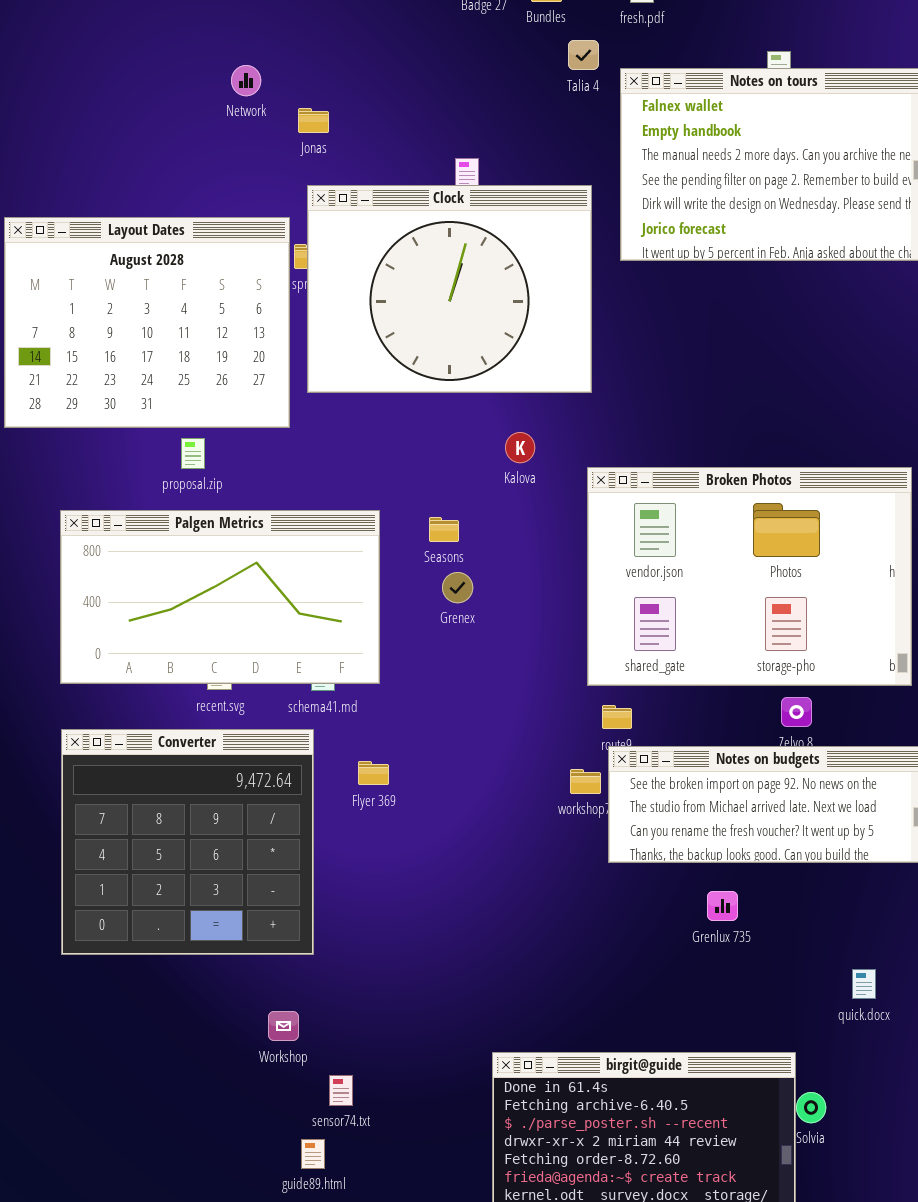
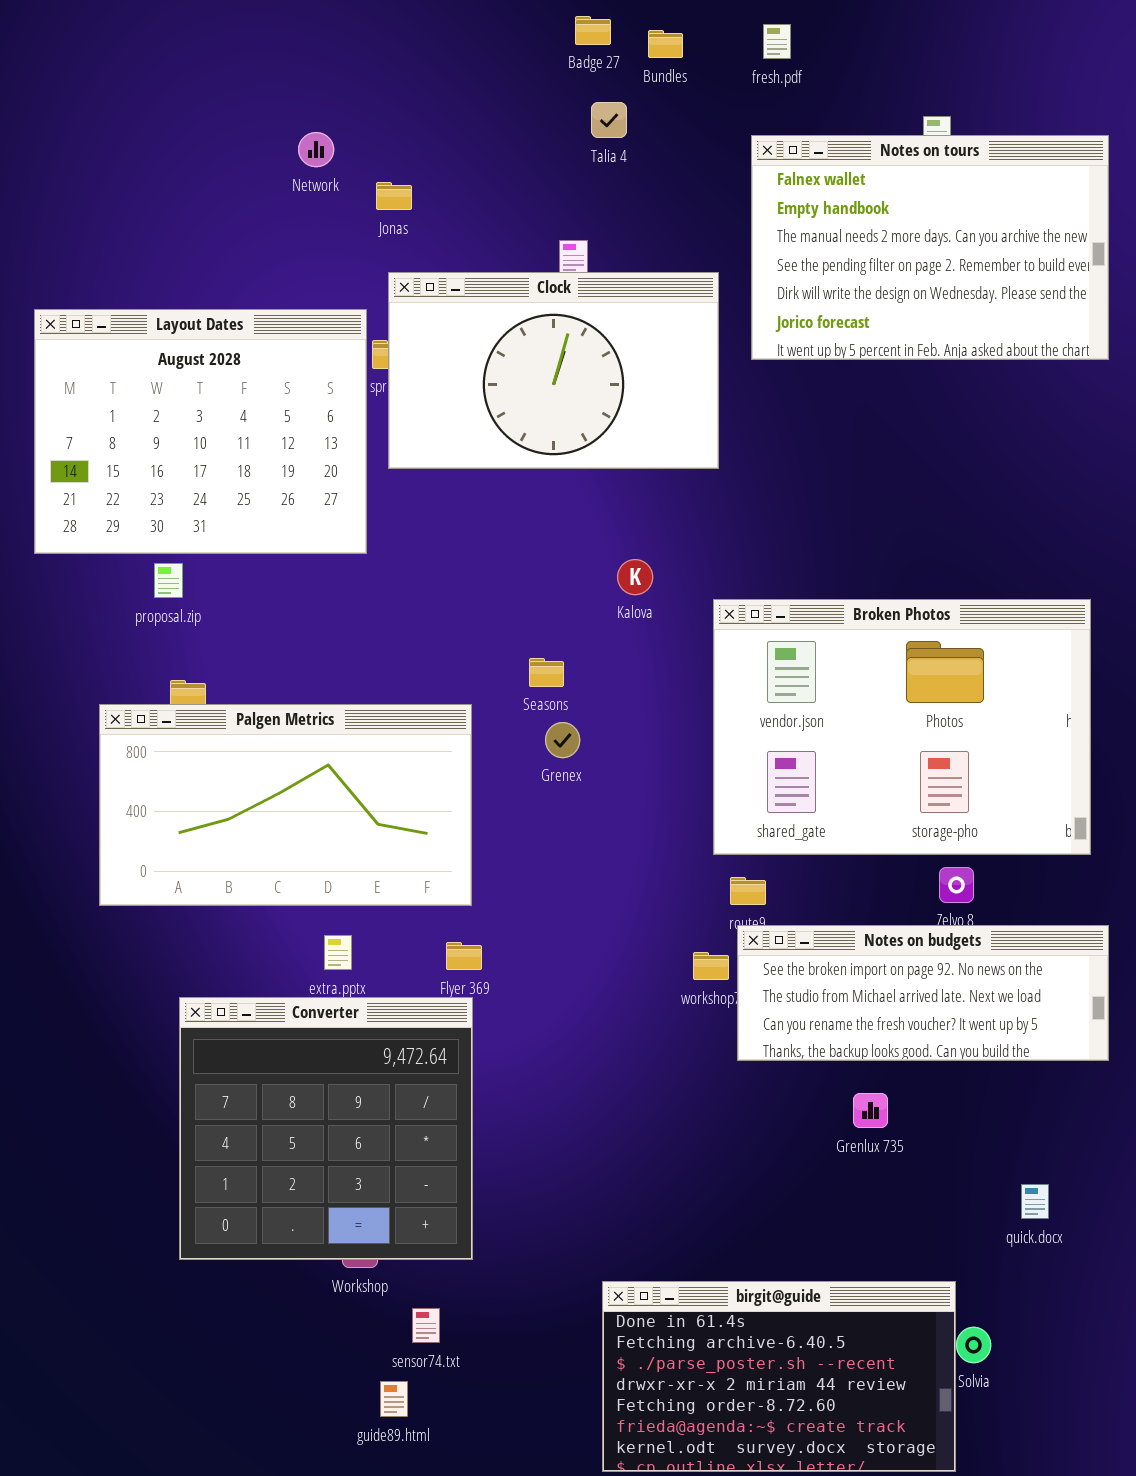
Talia 4: [568,40,599,70] -> [591,102,627,138], moved
Clock: [307,185,592,393] -> [388,272,719,469], resized
proposal.zip: [181,438,205,469] -> [154,563,183,598], moved
Palgen Metrics: [60,510,380,684] -> [99,704,472,906], moved
Converter: [61,729,314,955] -> [179,997,473,1260], moved

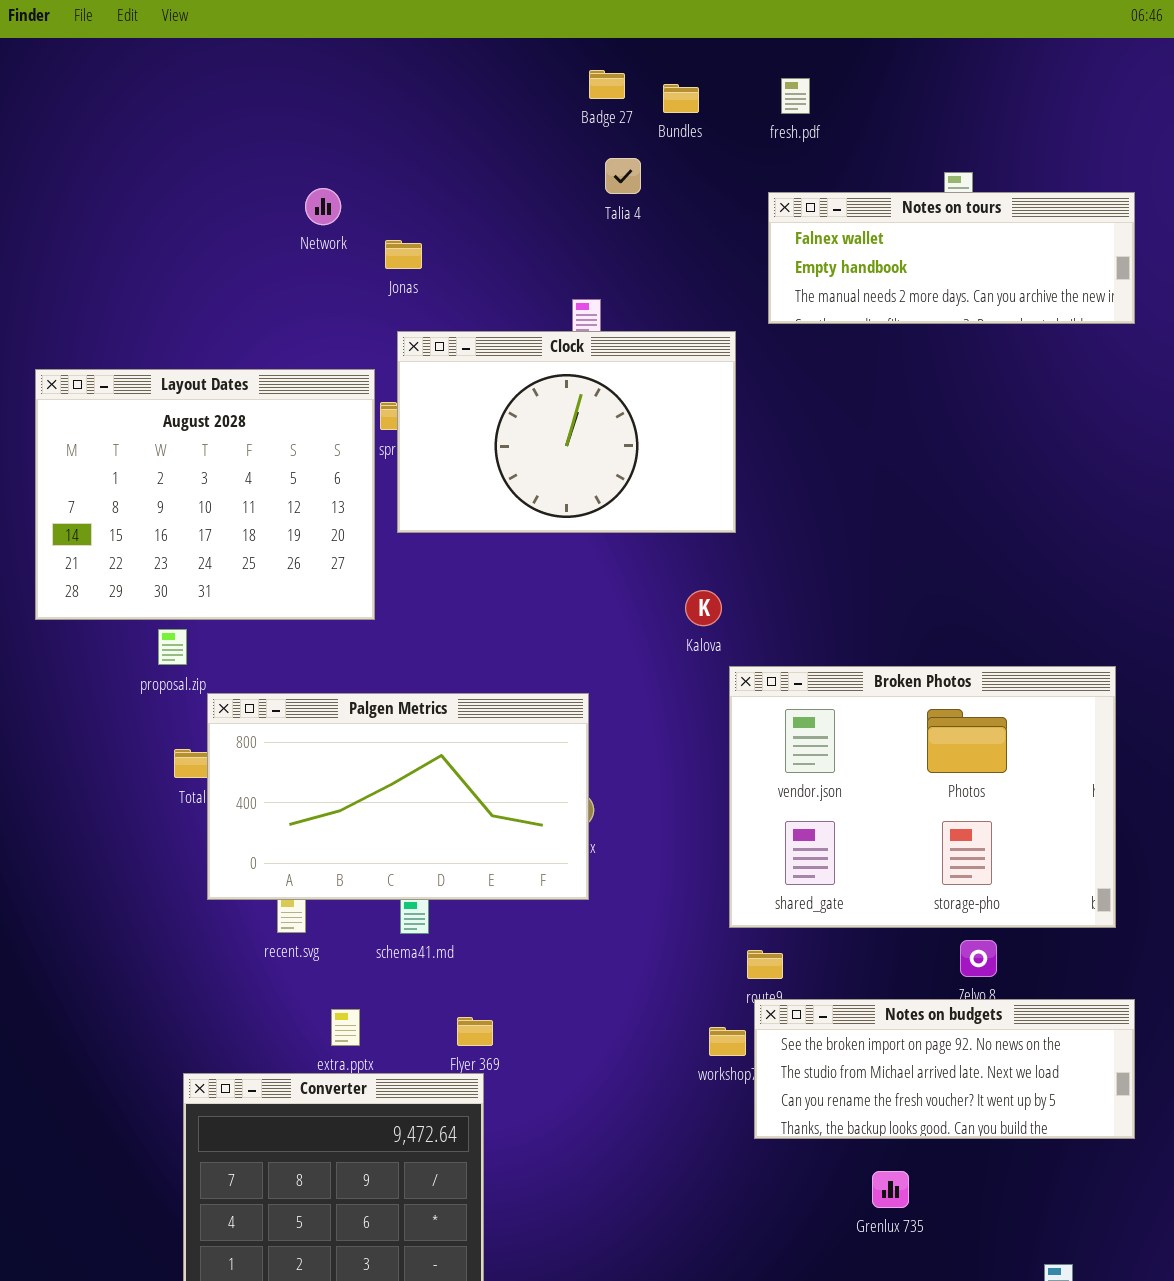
Notes on tours: [751,135,1109,360] -> [768,192,1135,324], resized
Kalova: [617,559,653,595] -> [685,590,722,626], moved
Palgen Metrics: [99,704,472,906] -> [207,693,589,900], moved

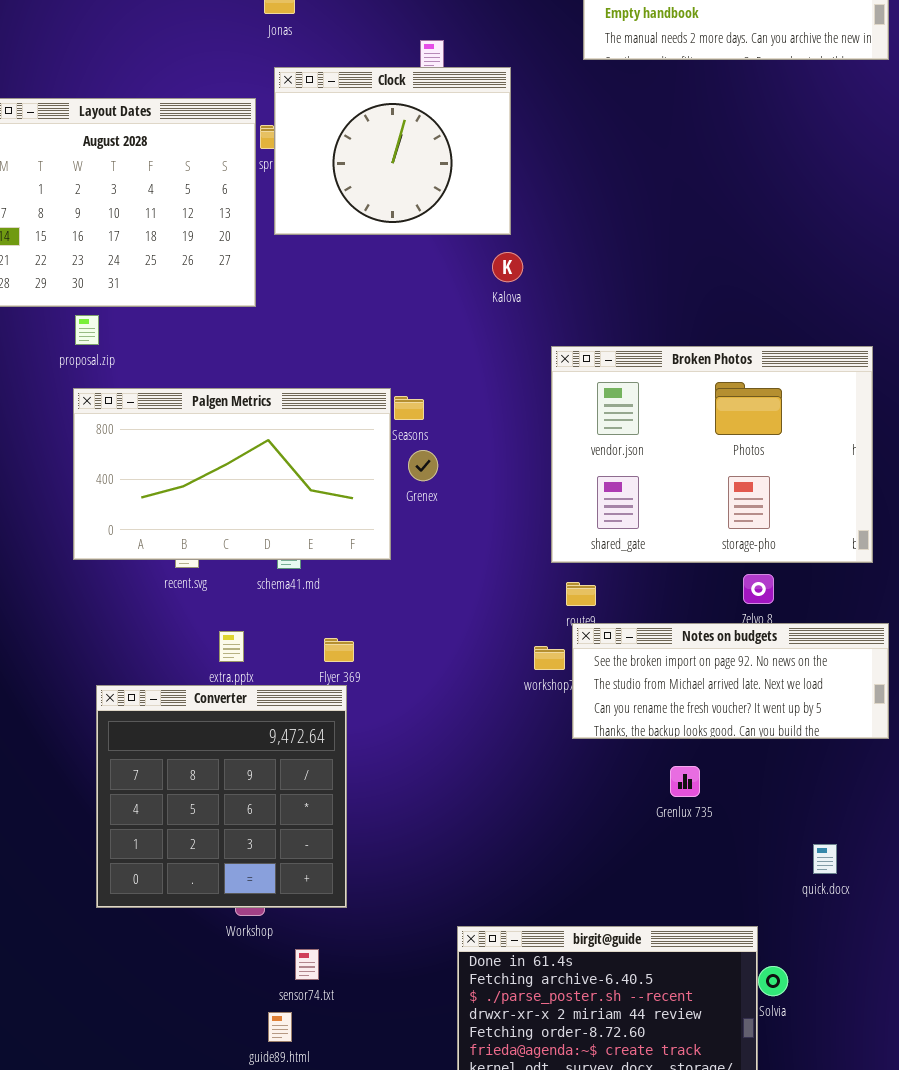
Clock: [397,331,736,533] -> [274,67,511,235], resized
Kalova: [685,590,722,626] -> [492,252,523,282], moved
Palgen Metrics: [207,693,589,900] -> [73,388,391,560], moved

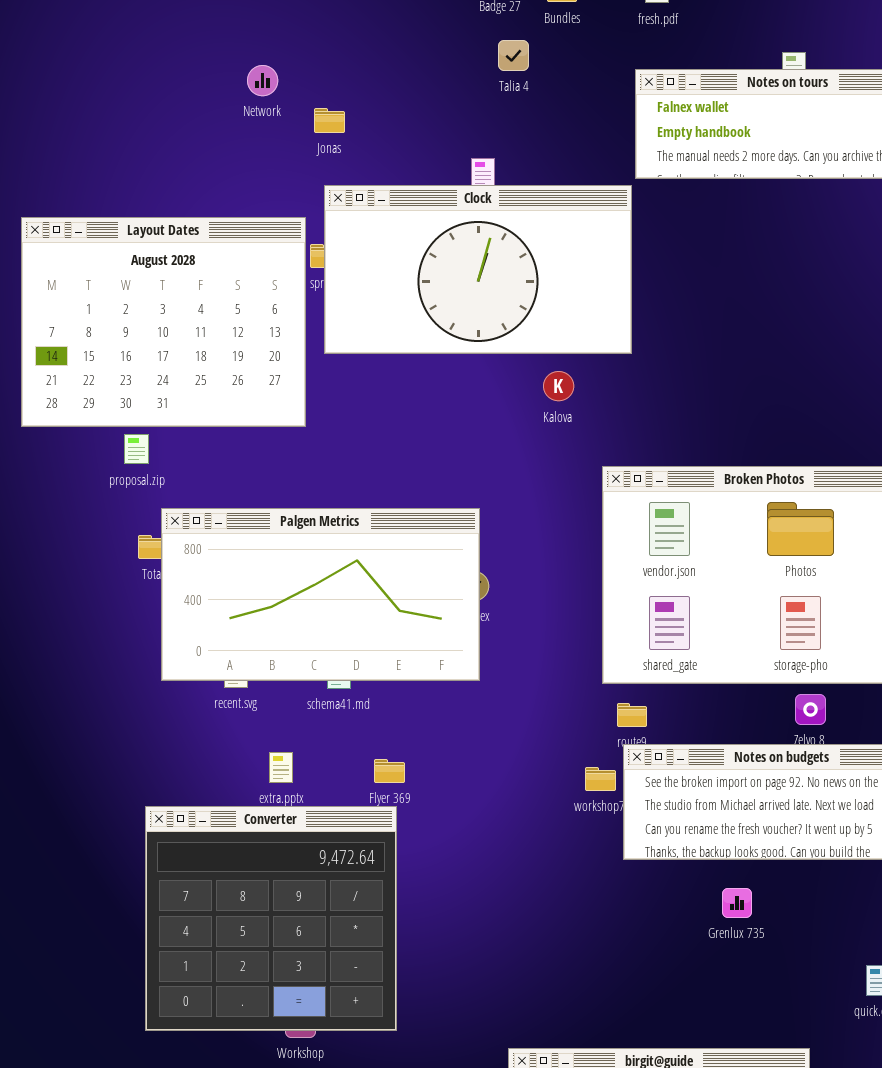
Clock: [274,67,511,235] -> [324,185,632,354], resized
Palgen Metrics: [73,388,391,560] -> [161,508,480,681], moved

